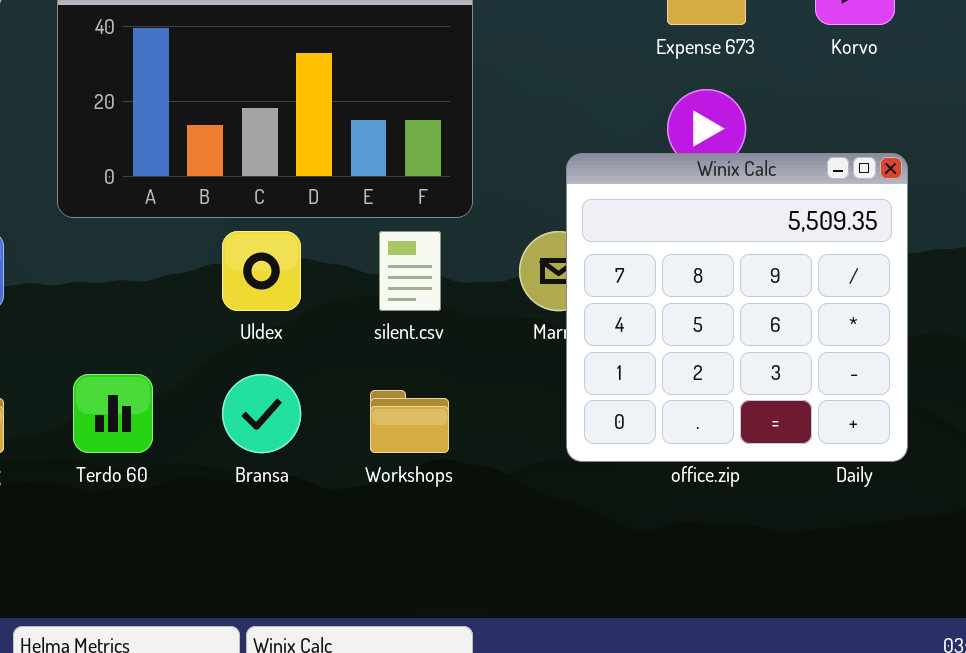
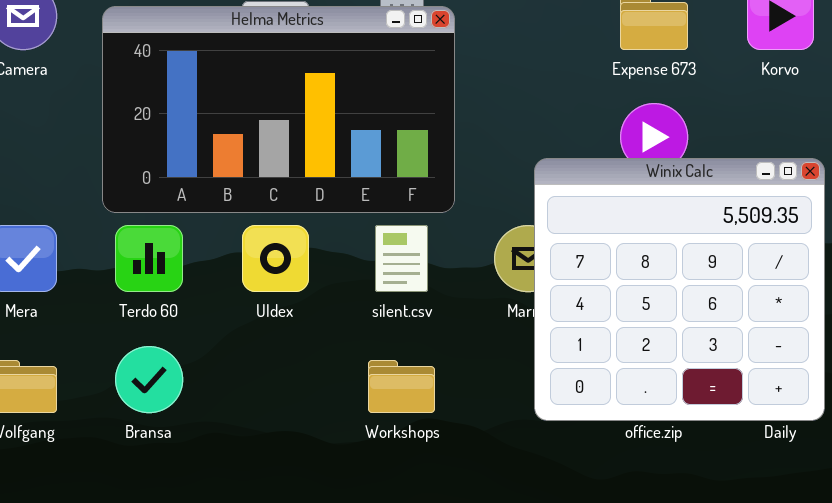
Terdo 60: [73,374,153,453] -> [115,225,183,292], moved
Bransa: [222,374,301,453] -> [115,346,183,413], moved

